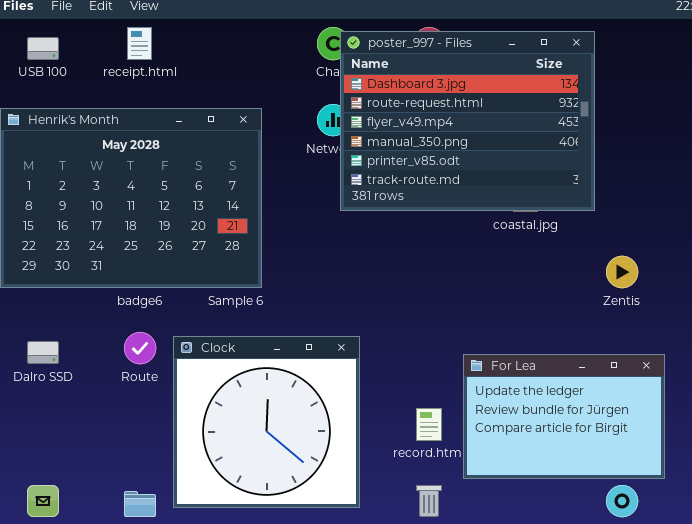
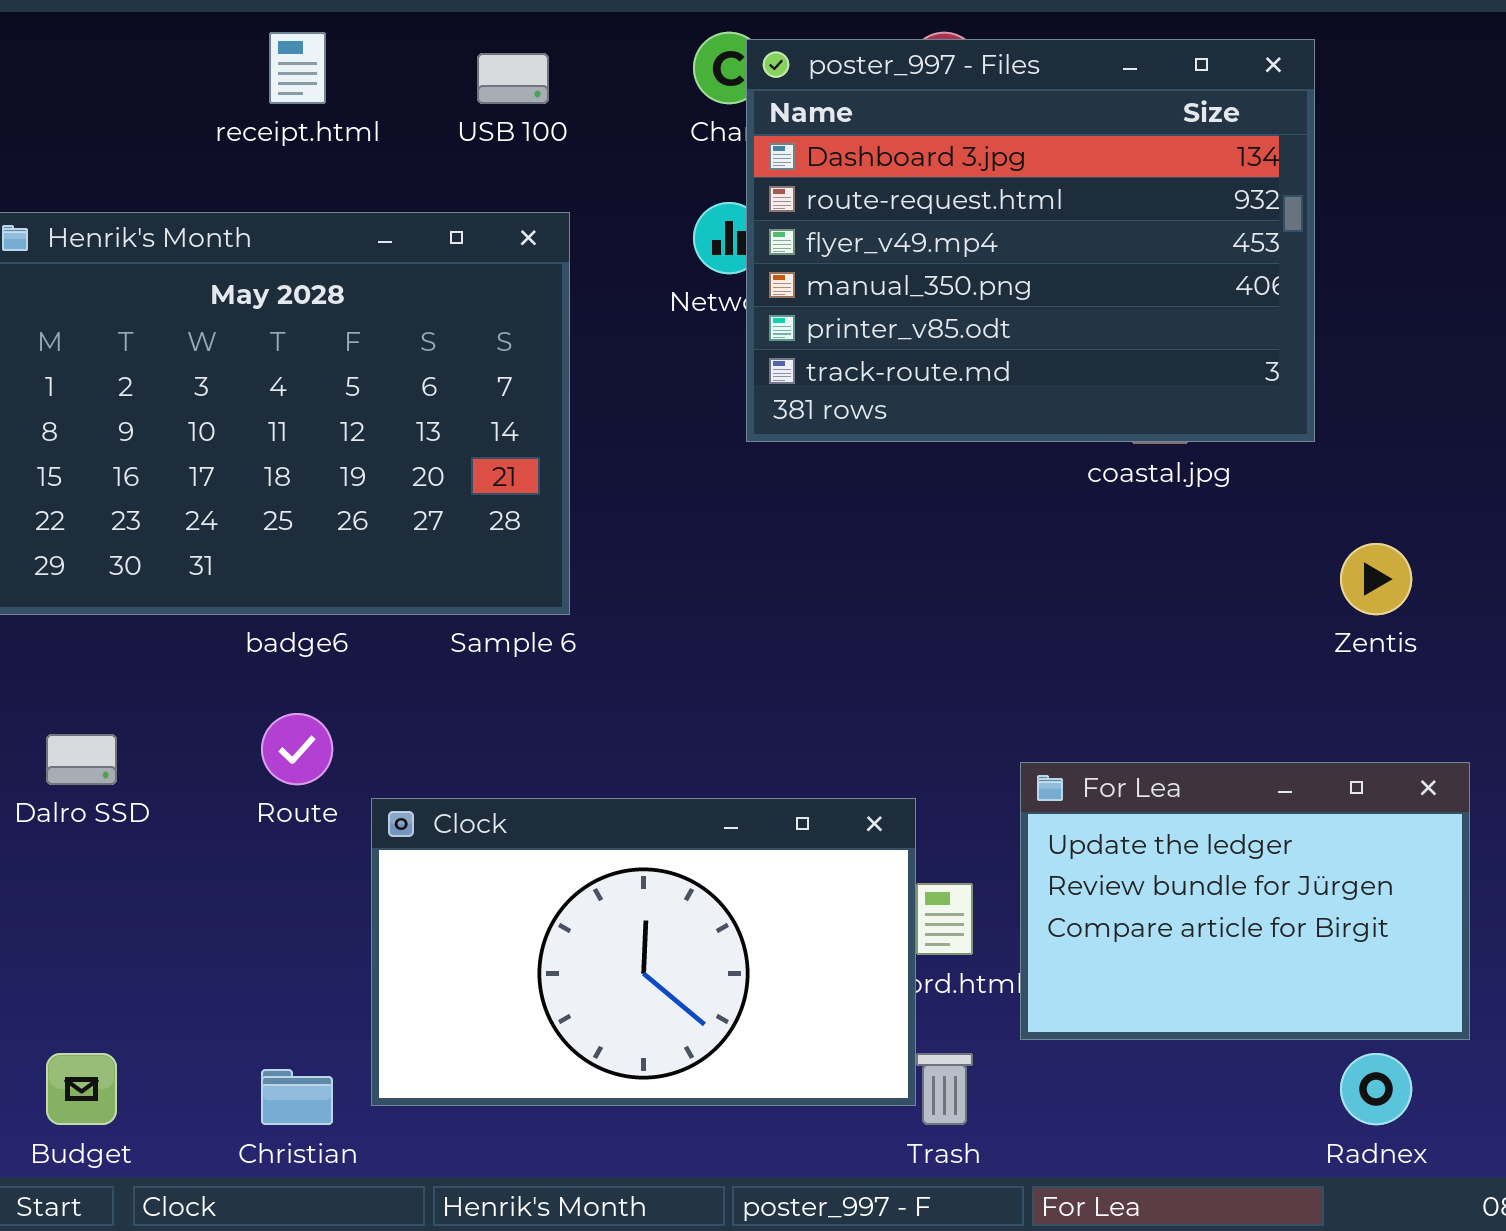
USB 100: [27,37,59,60] -> [477,53,549,104], moved
Clock: [173,336,360,508] -> [371,798,916,1106], resized

